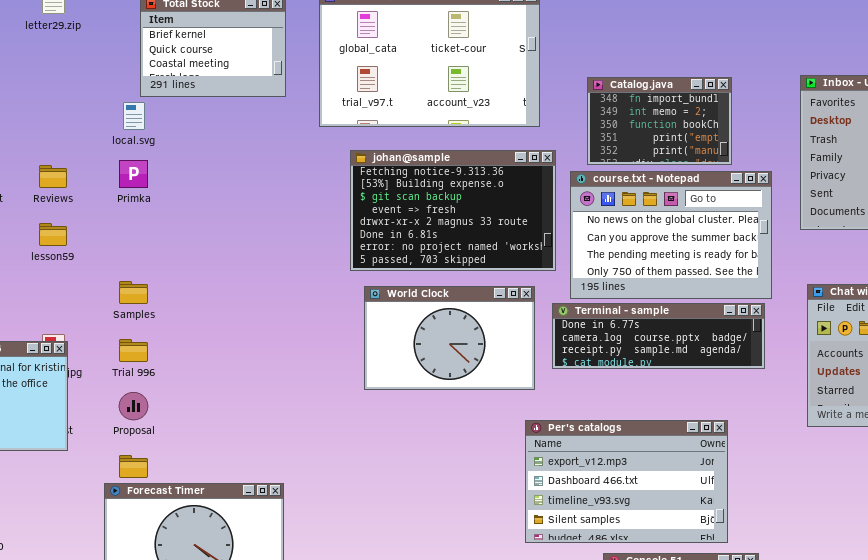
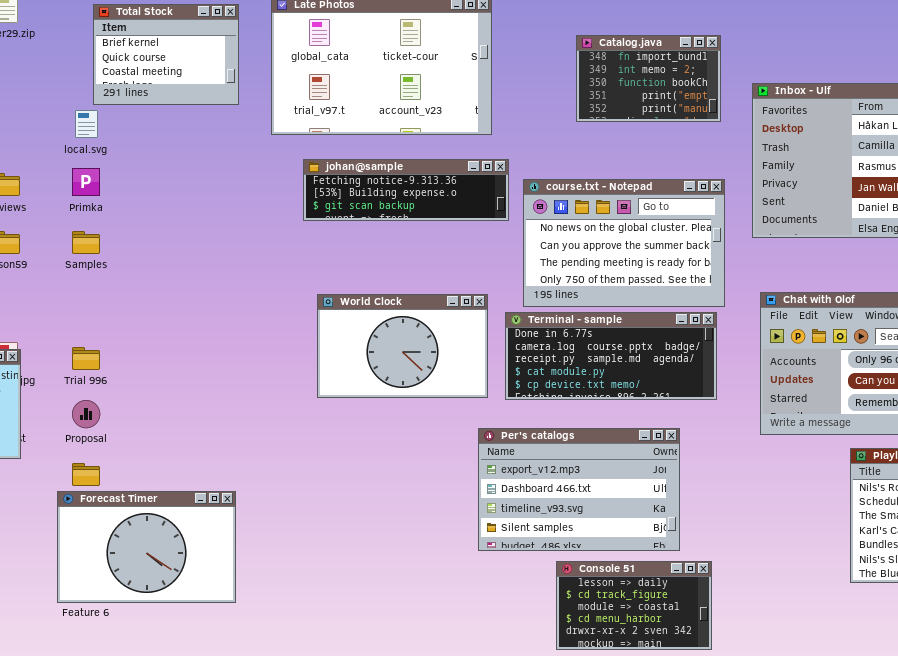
Catalog.java: [587,77,732,165] -> [576,35,721,122], moved
johan@sample: [350,150,556,271] -> [303,159,509,221], resized
Samples: [119,281,148,304] -> [72,231,100,254], moved
Terminal - sample: [552,303,765,369] -> [505,312,717,400], resized

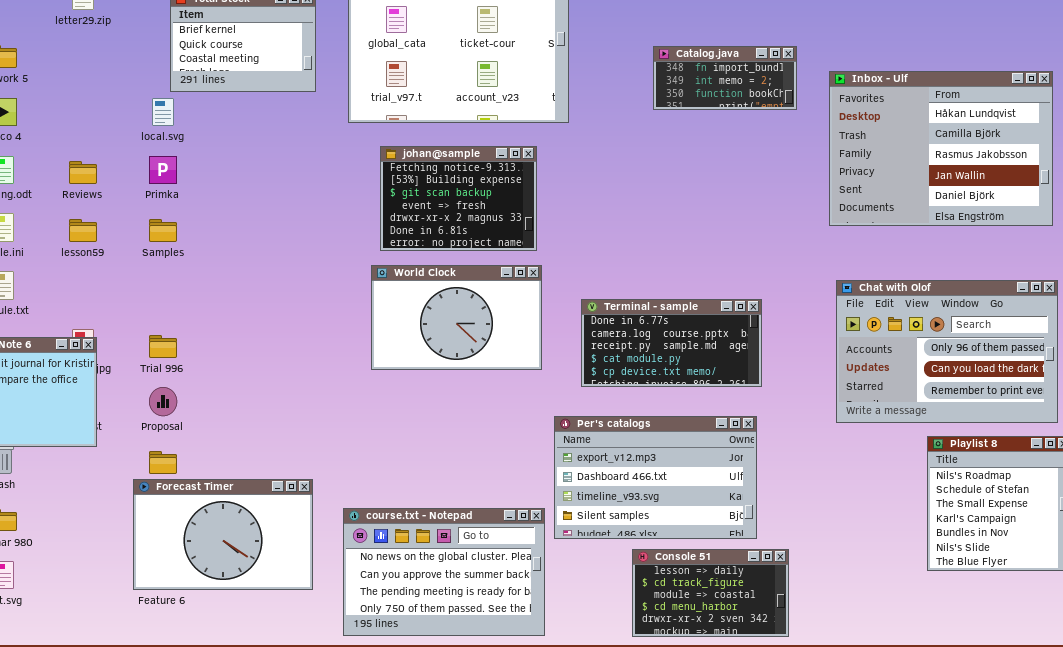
Catalog.java: [576,35,721,122] -> [653,46,797,110], resized
johan@sample: [303,159,509,221] -> [380,146,537,251], resized
course.txt - Notepad: [523,179,725,307] -> [343,508,545,636], moved
World Clock: [317,294,488,398] -> [371,265,542,370], moved
Terminal - sample: [505,312,717,400] -> [581,299,762,387], resized

